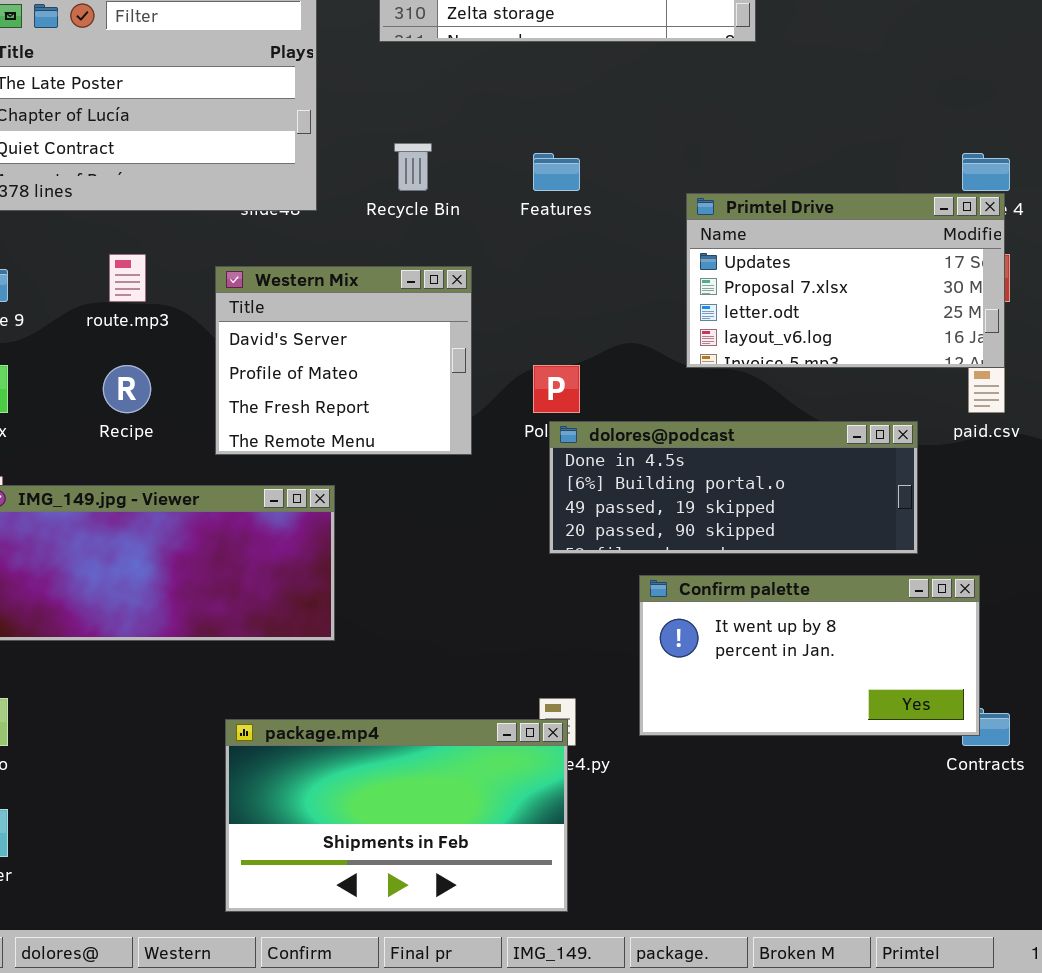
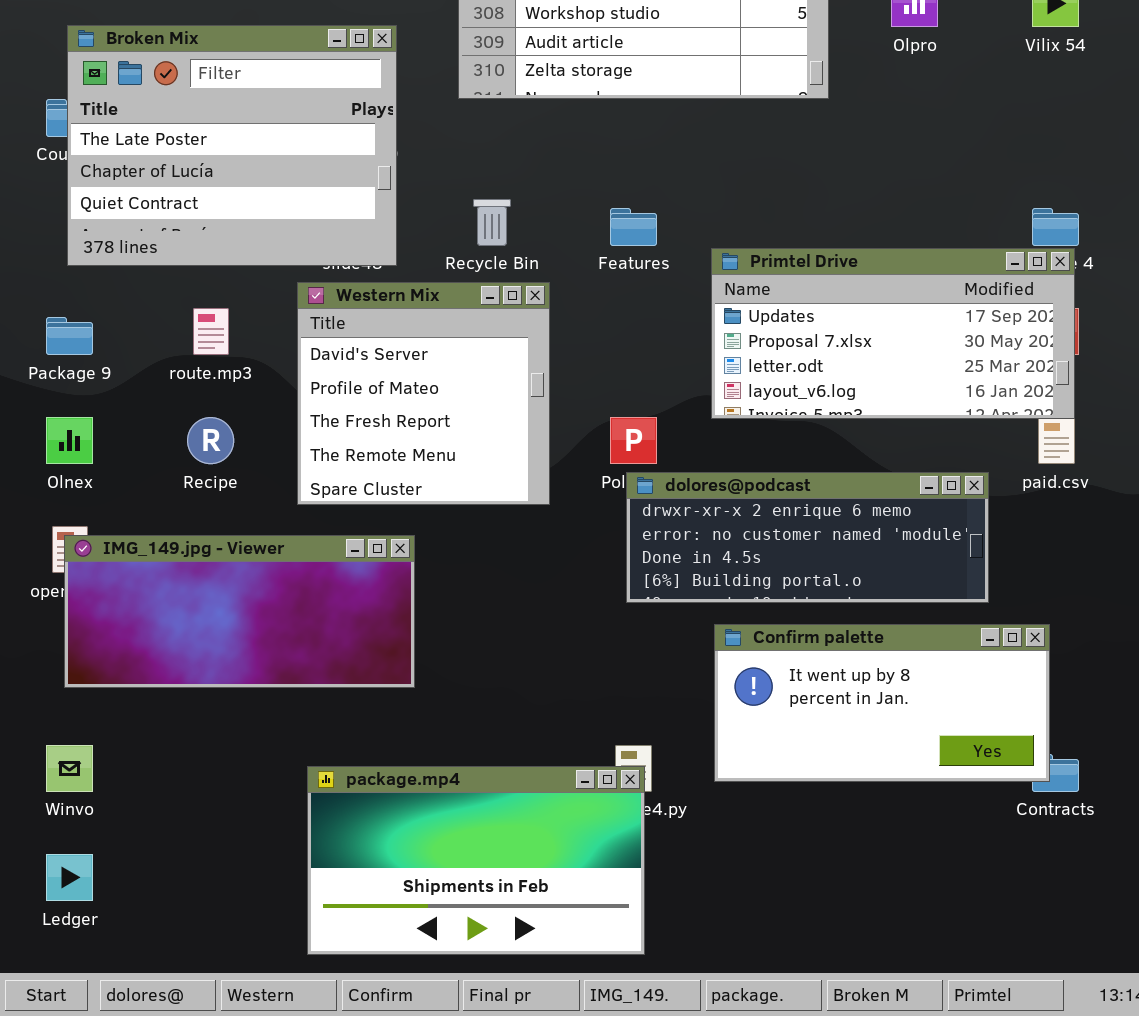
Primtel Drive: [686,193,1005,368] -> [711,248,1075,419], resized
Western Mix: [215,266,472,455] -> [297,282,550,505], resized
dolores@podcast: [549,421,918,554] -> [626,472,989,603], scrolled up 2 rows

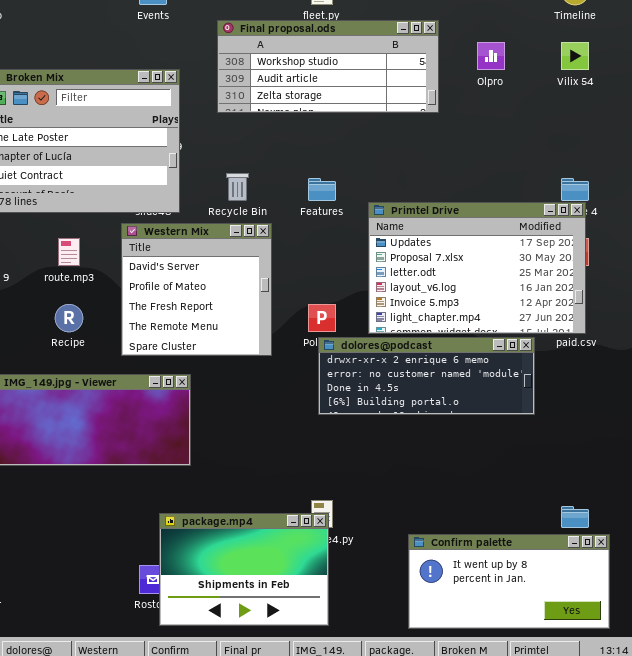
Primtel Drive: [711,248,1075,419] -> [368,202,586,334], resized
Confirm palette: [714,624,1050,782] -> [408,534,610,629], moved
package.mp4: [307,766,645,955] -> [159,513,329,626], resized

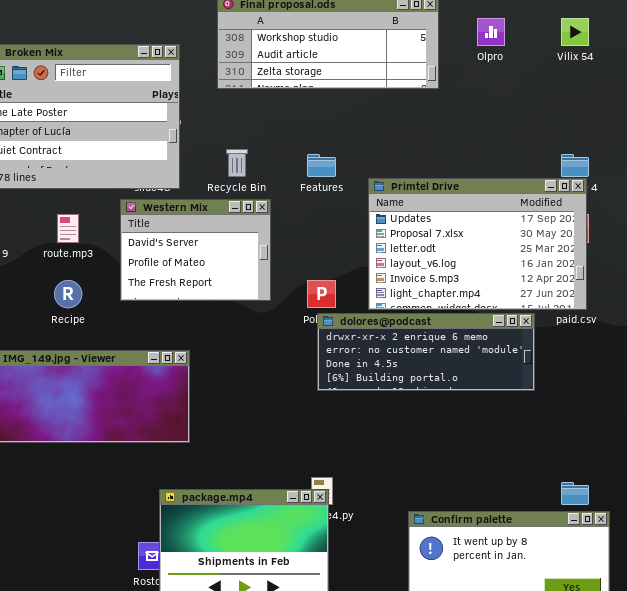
Western Mix: [121,223,272,356] -> [120,199,271,301], resized

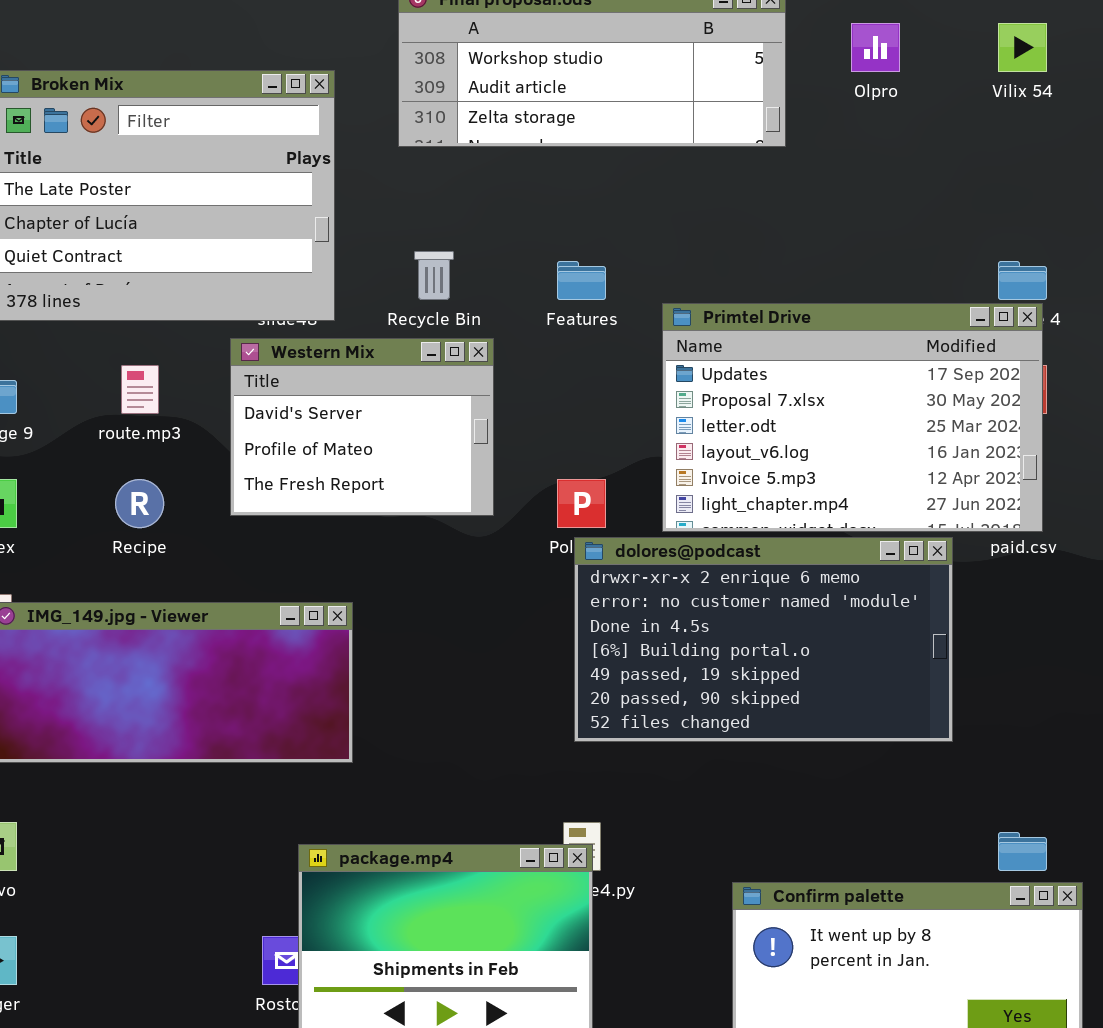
dolores@podcast: [317,313,535,391] -> [574,537,953,742], resized

